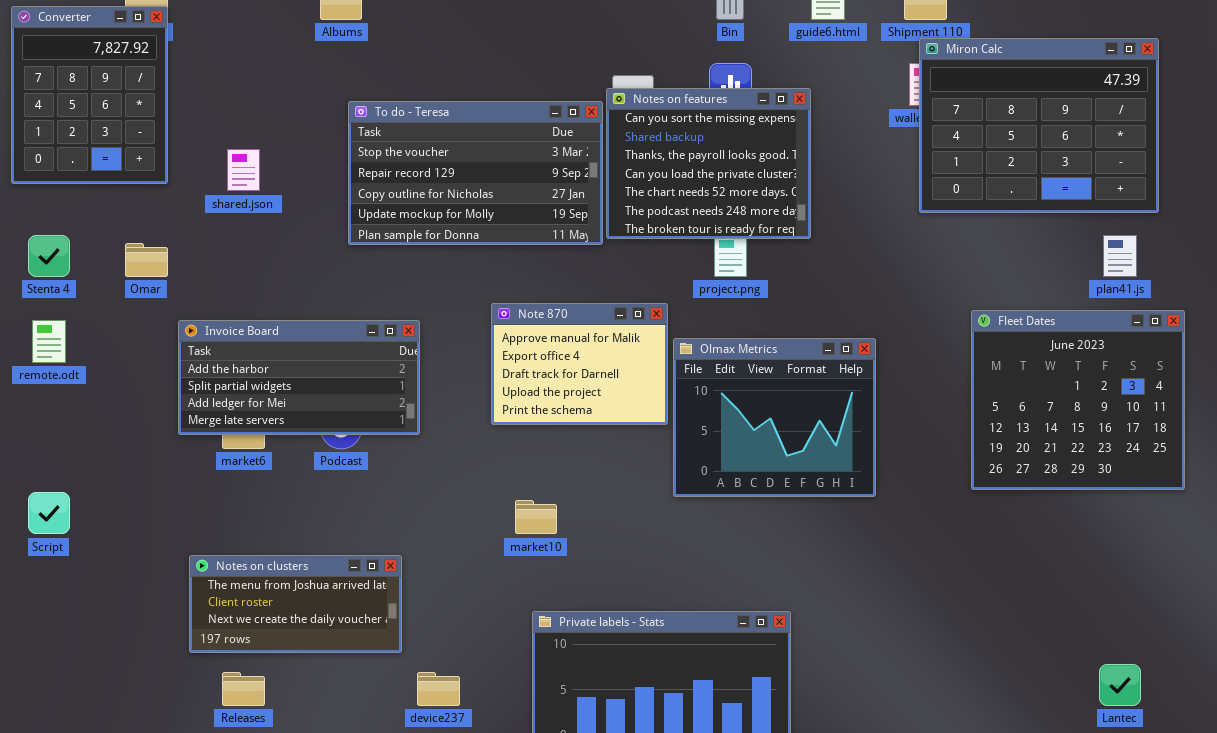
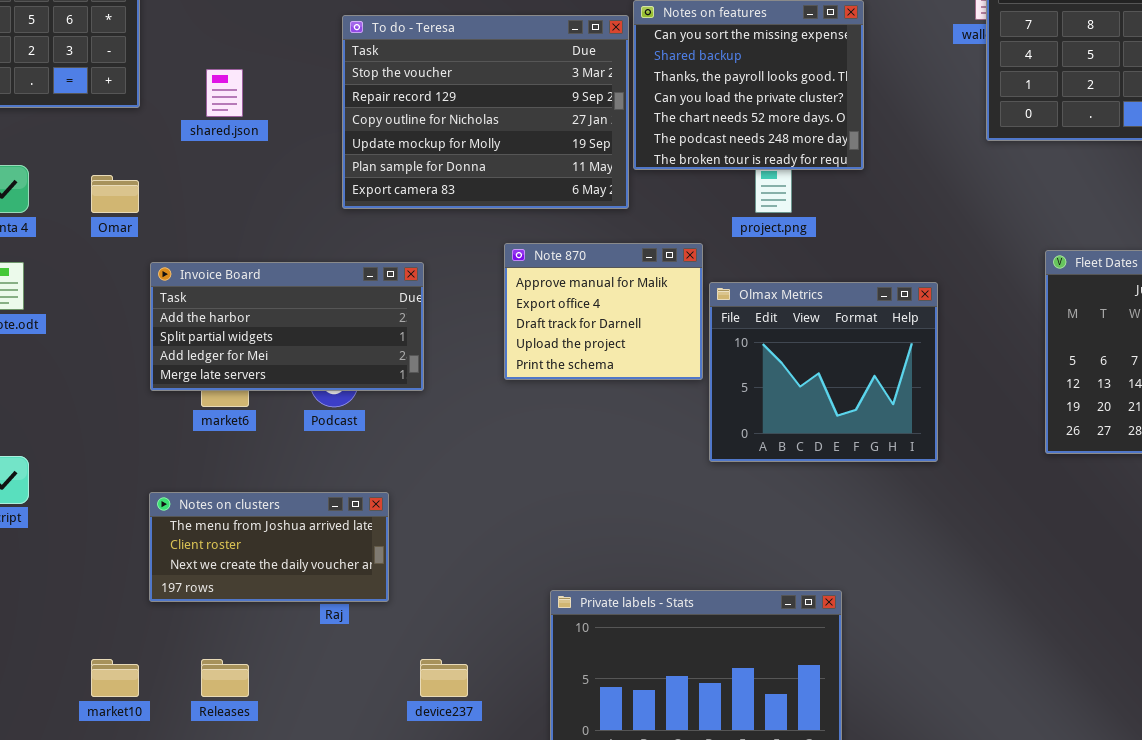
To do - Teresa: [348,101,603,245] -> [342,15,629,209], resized
market10: [515,500,557,534] -> [91,659,139,697], moved
Notes on clusters: [189,555,402,653] -> [149,492,389,602], moved

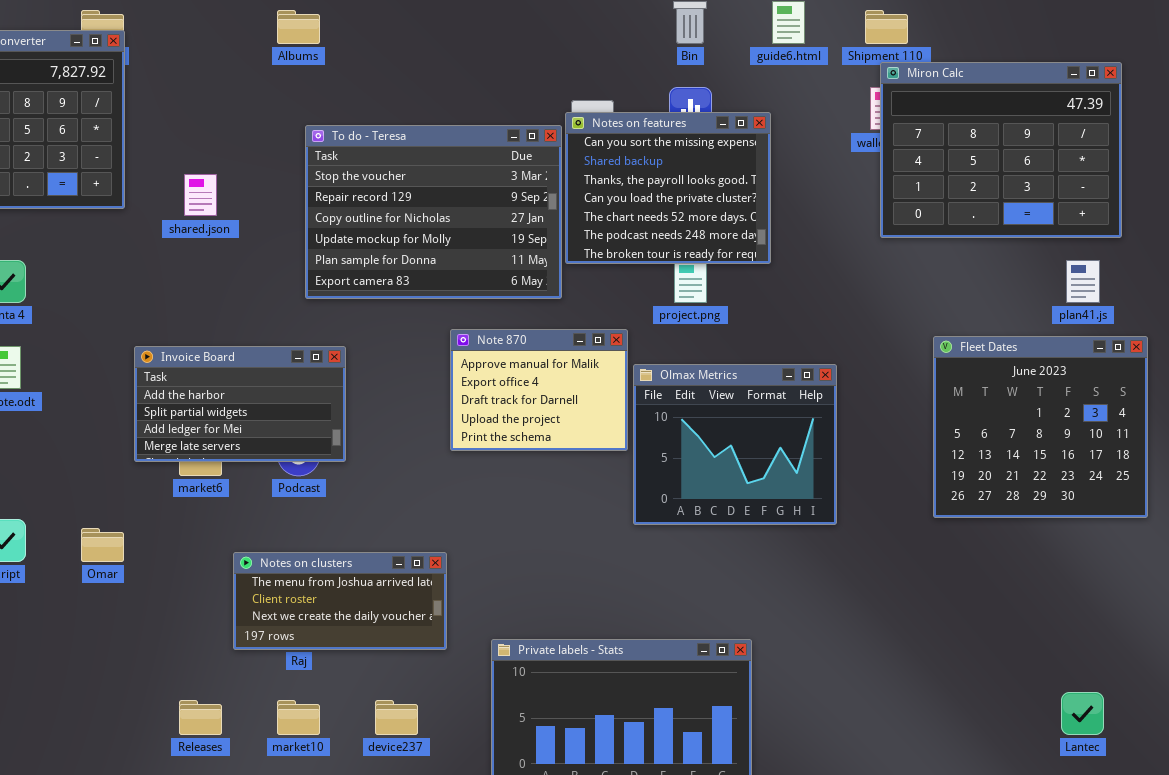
Omar: [91,175,139,213] -> [81,528,124,562], moved
Invoice Board: [150,262,424,391] -> [134,346,346,462], resized
Notes on clusters: [149,492,389,602] -> [233,552,447,650], moved
market10: [91,659,139,697] -> [277,700,320,735], moved

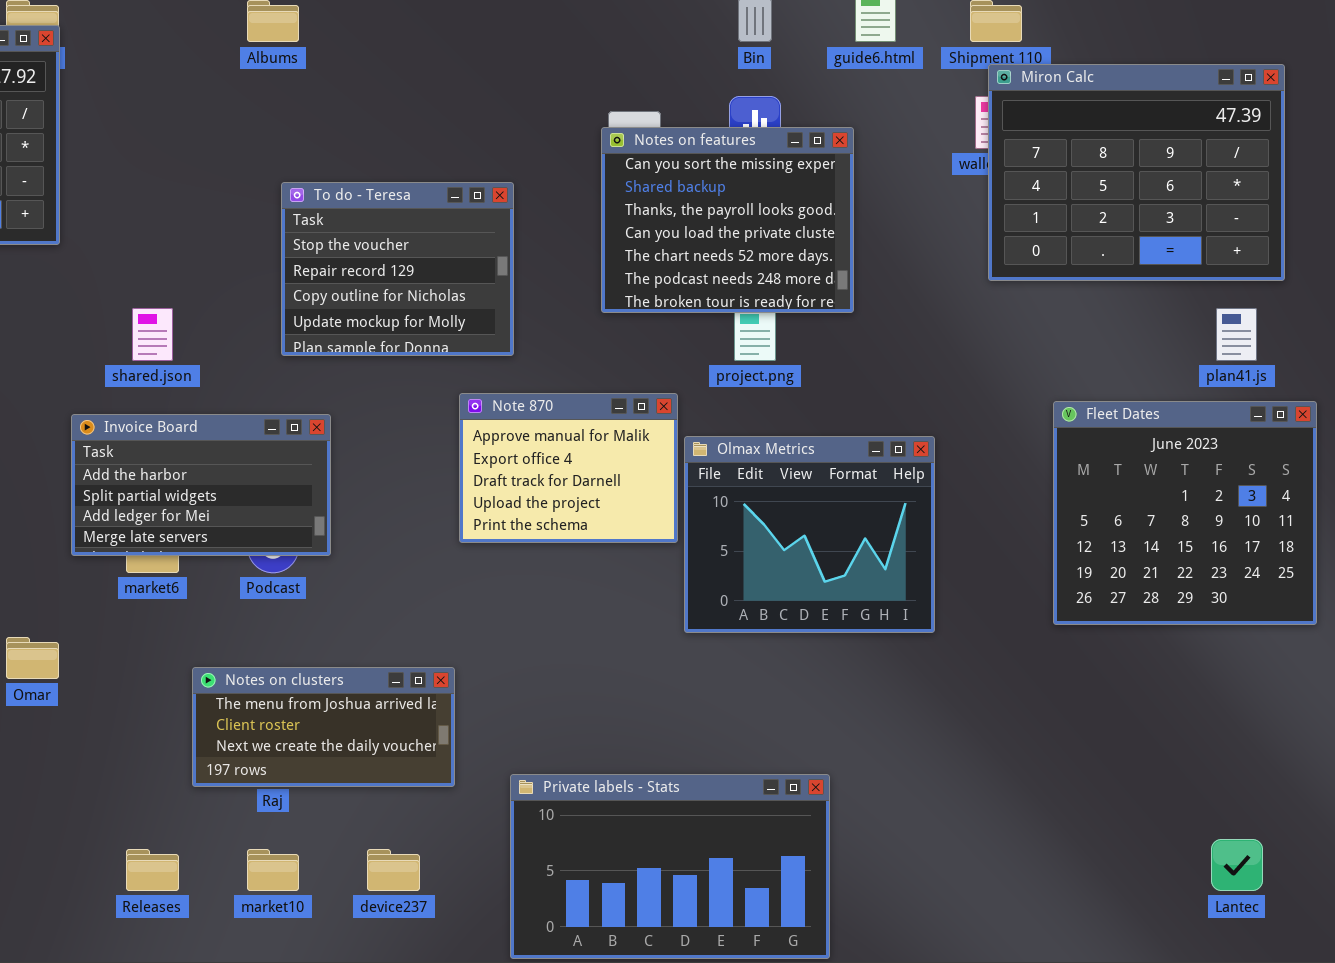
To do - Teresa: [305,125,562,299] -> [281,182,514,356], resized
shared.json: [184,174,217,216] -> [132,308,173,361], moved

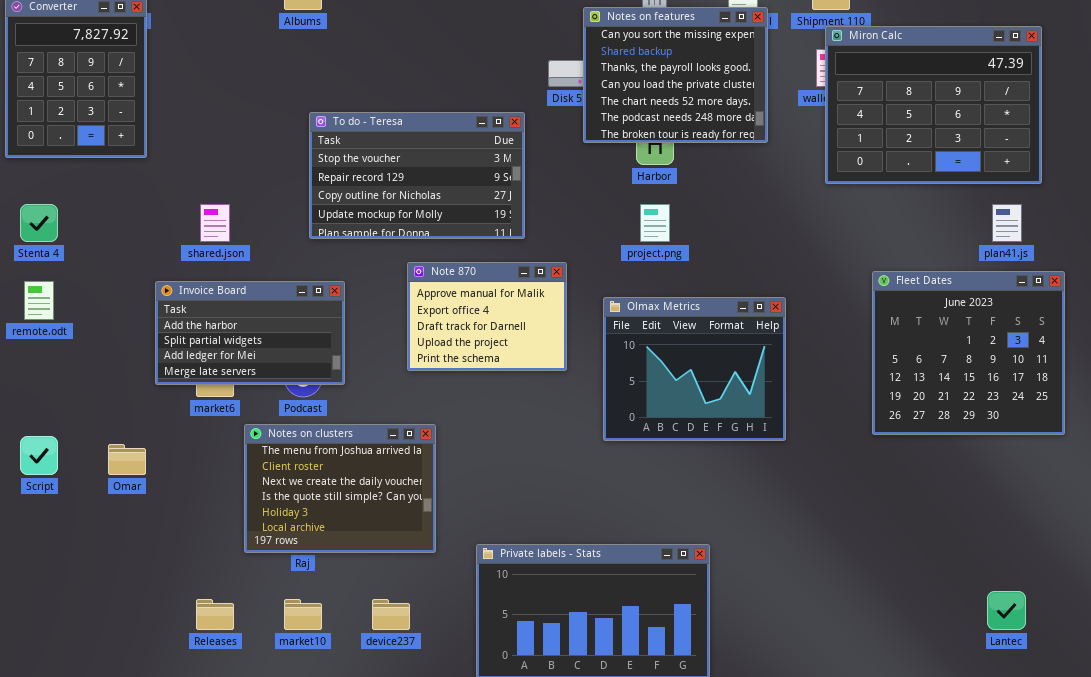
Notes on features: [601,127,854,313] -> [583,7,768,143], moved
To do - Teresa: [281,182,514,356] -> [309,112,525,239], resized
Note 870: [459,393,678,543] -> [407,262,567,371], moved
Notes on clusters: [192,667,455,787] -> [244,424,436,553], resized

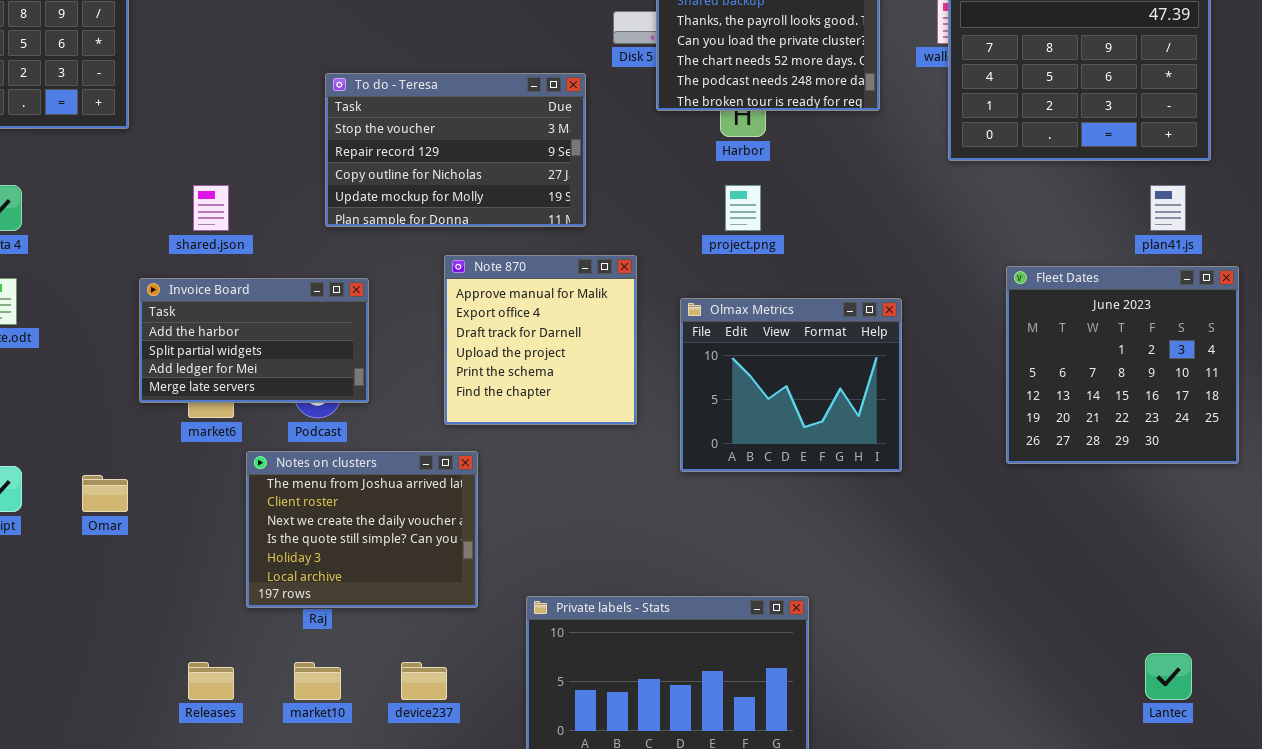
Note 870: [407,262,567,371] -> [444,255,637,425], resized

